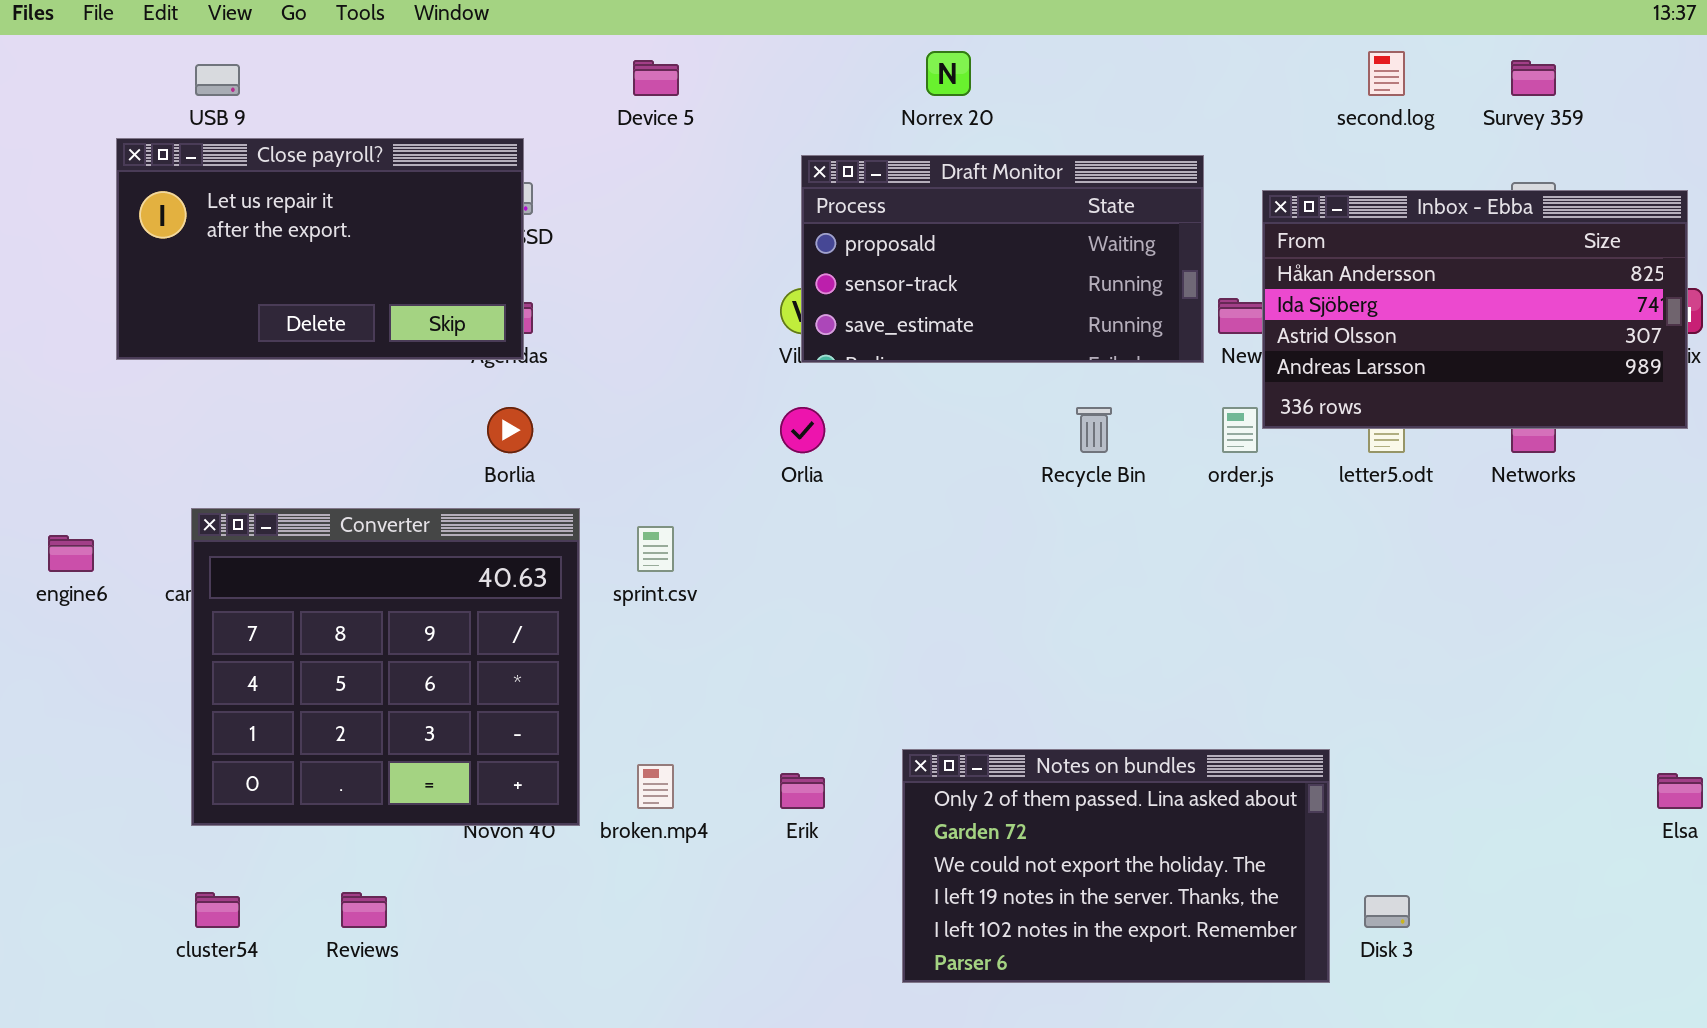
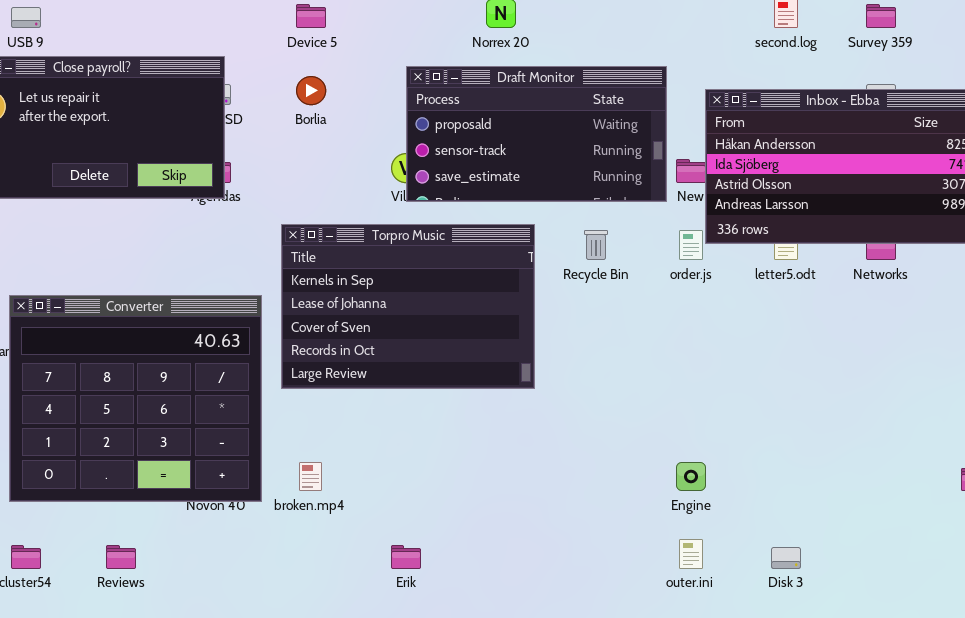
Torpro Music: none -> [281,224,535,389], opened
Borlia: [487,407,533,453] -> [296,76,326,105], moved
Notes on bundles: [902,749,1330,983] -> none, closed
Erik: [780,773,825,809] -> [391,545,421,569], moved

